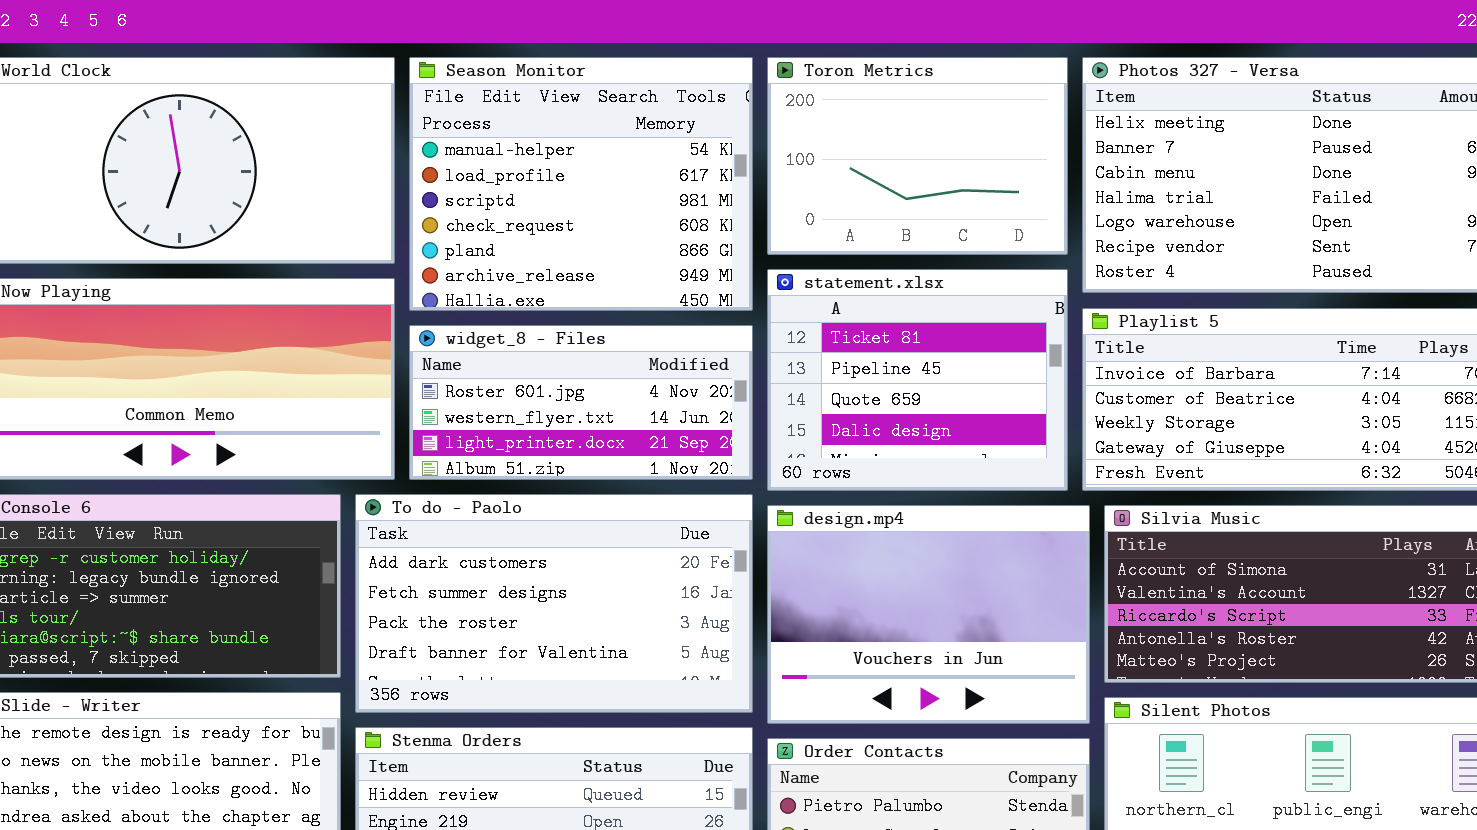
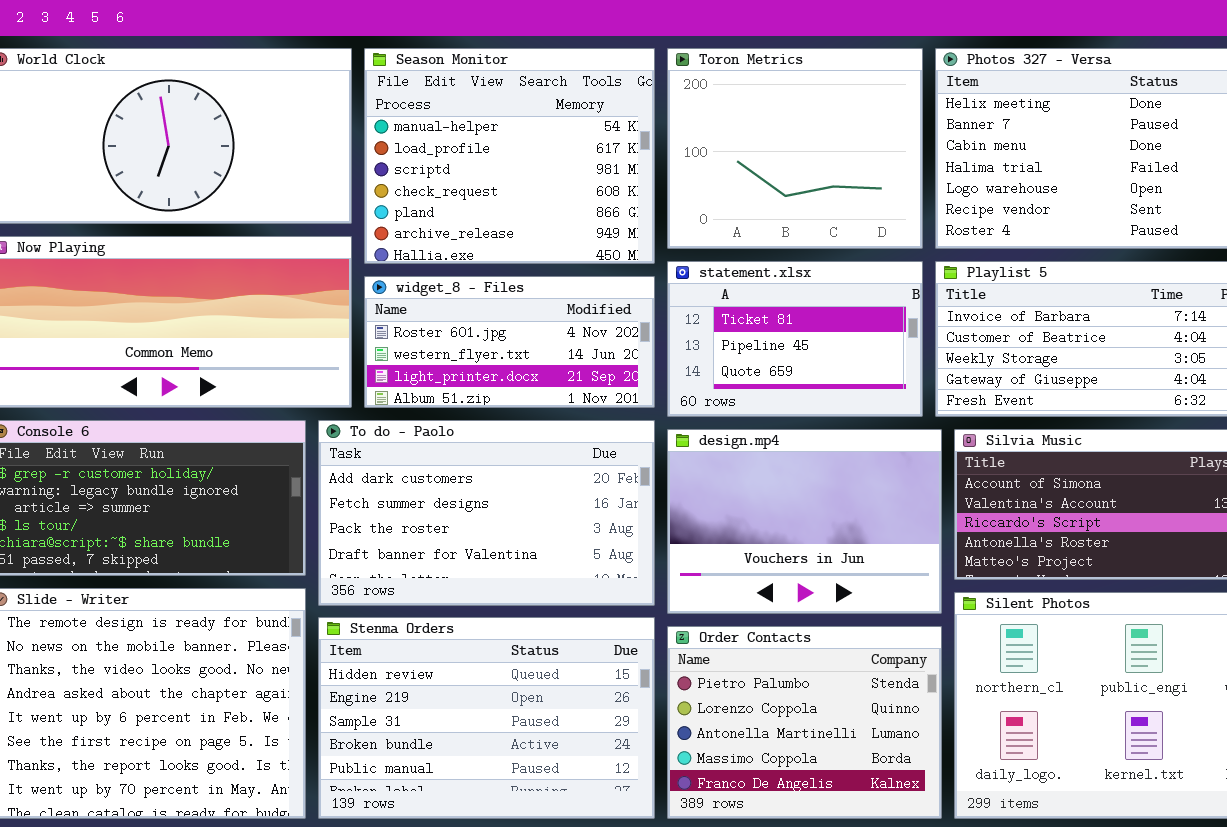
Toron Metrics: [767,57,1068,255] -> [667,48,923,249], resized
statement.xlsx: [767,269,1068,491] -> [667,261,923,417], resized

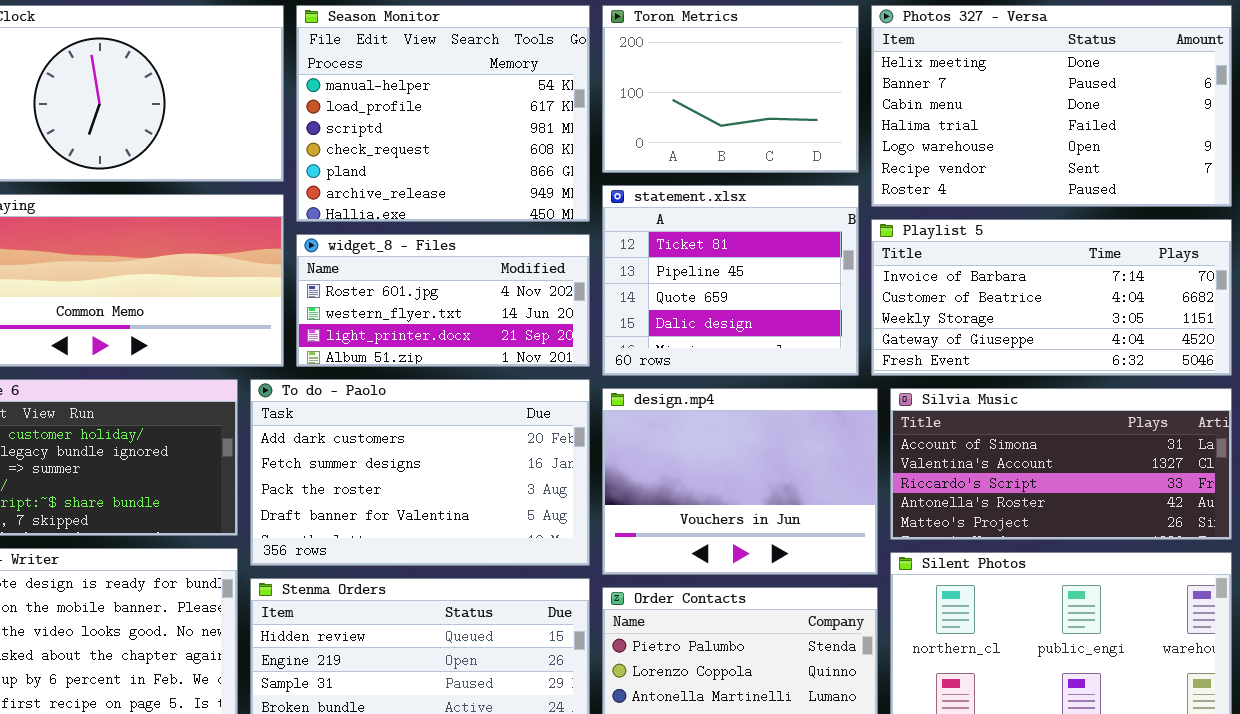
Toron Metrics: [667,48,923,249] -> [602,5,859,173], resized
statement.xlsx: [667,261,923,417] -> [602,185,859,376], resized

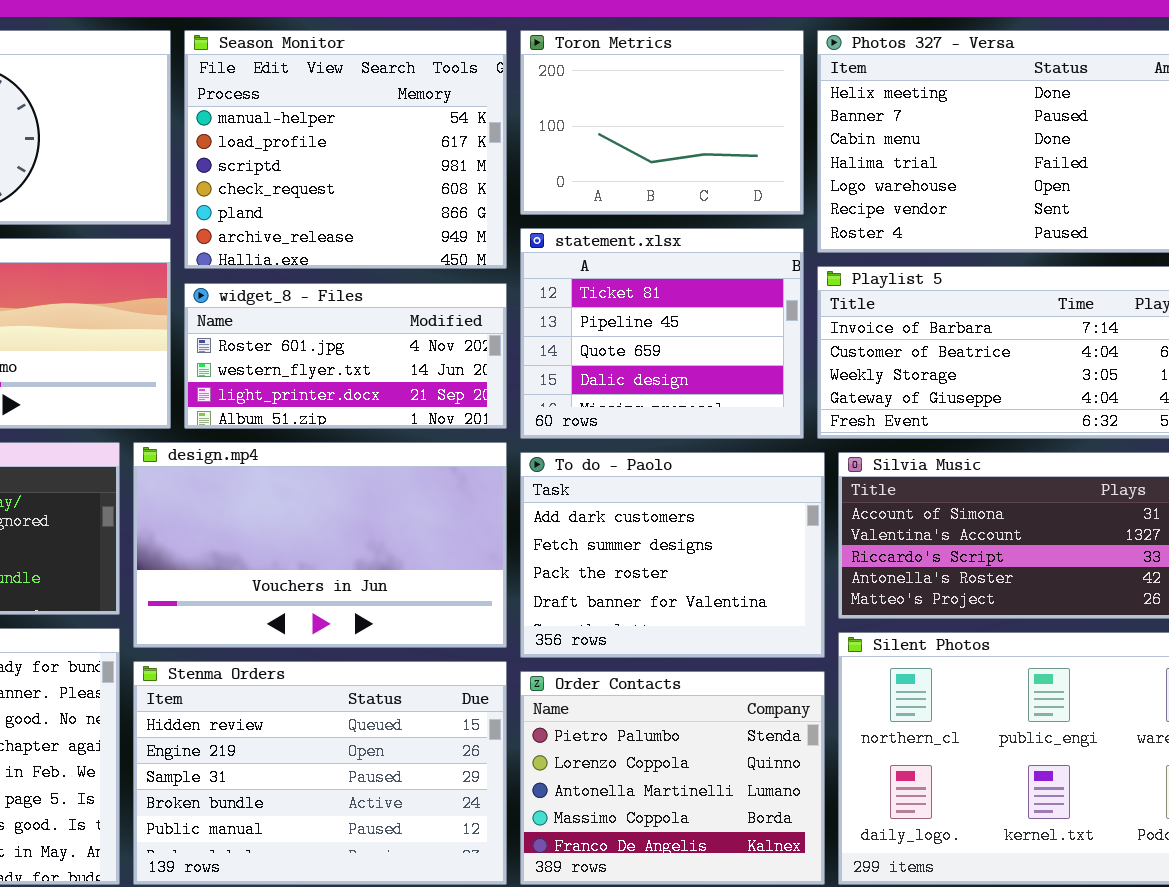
To do - Paolo: [250,379,590,566] -> [520,452,825,658], moved, resized
design.mp4: [602,388,878,575] -> [133,442,507,648], moved, resized

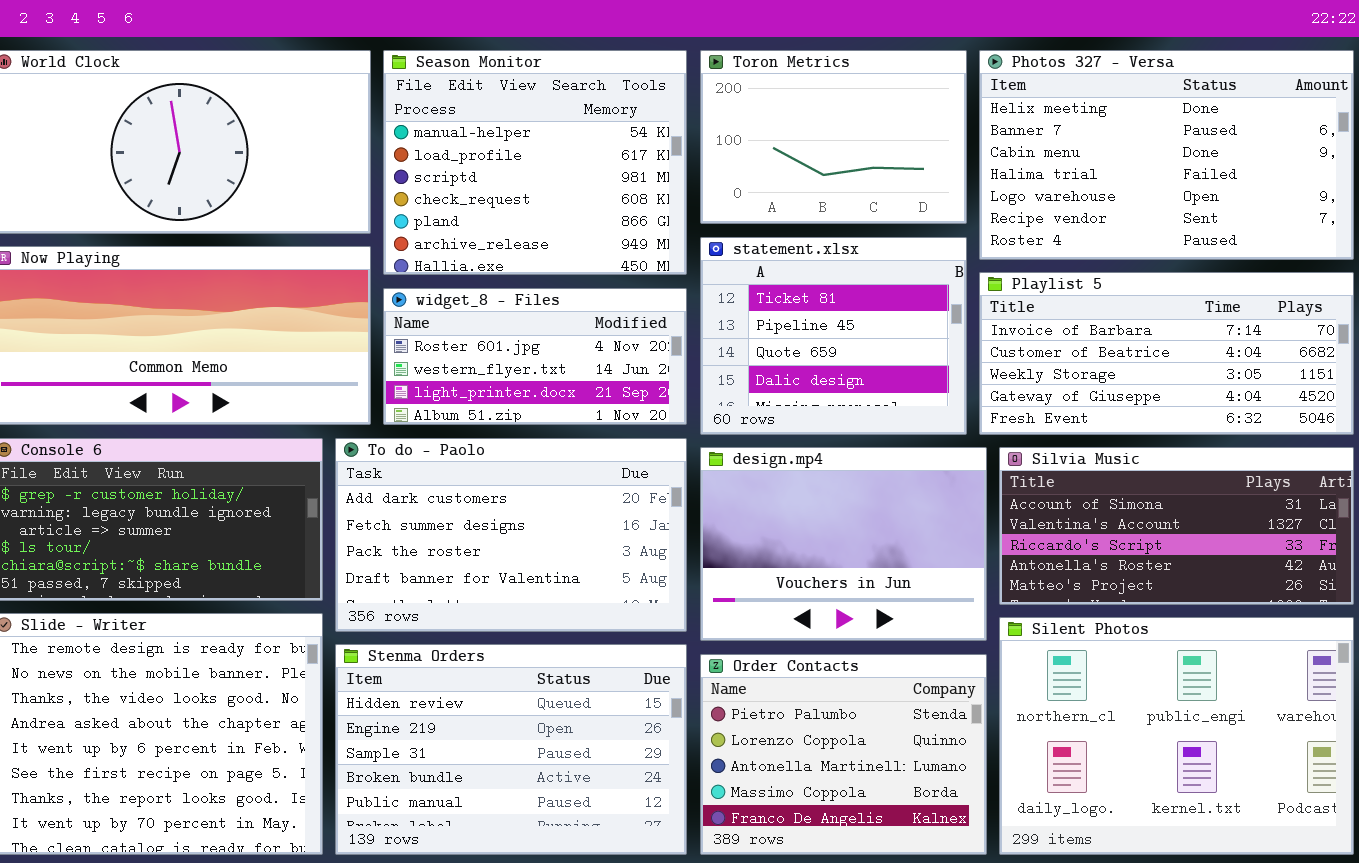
design.mp4: [133,442,507,648] -> [700,447,987,641], moved, resized
To do - Paolo: [520,452,825,658] -> [335,438,687,632], moved, resized

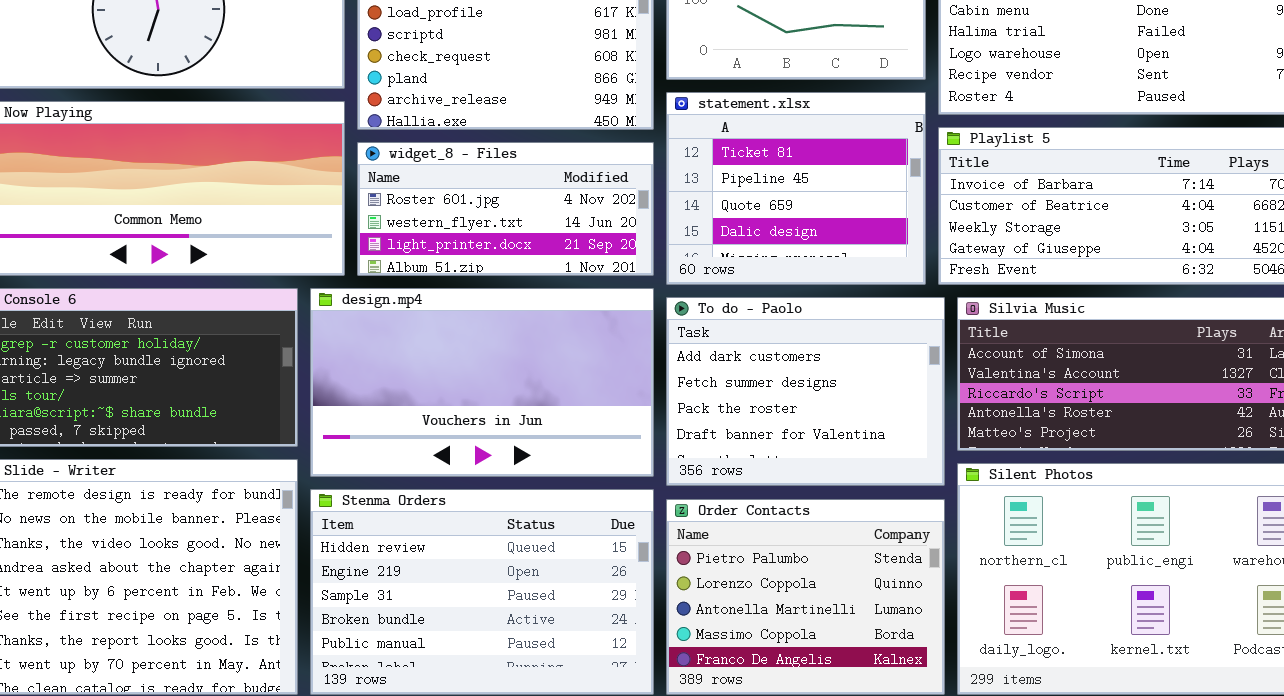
To do - Paolo: [335,438,687,632] -> [666,297,945,486], moved, resized
design.mp4: [700,447,987,641] -> [310,288,654,477], moved, resized

